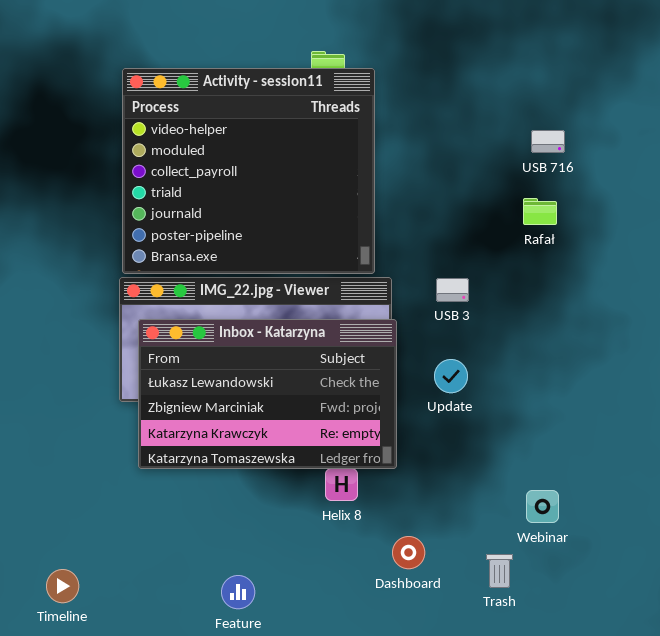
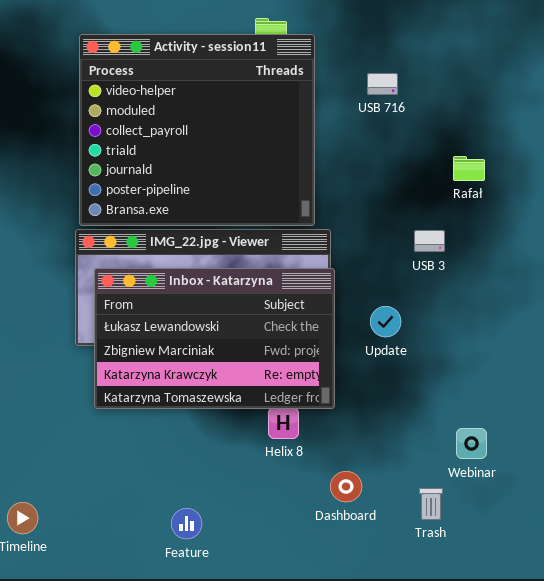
USB 716: [531,130,565,153] -> [367,73,398,95], moved
USB 3: [436,278,469,302] -> [414,230,445,252], moved

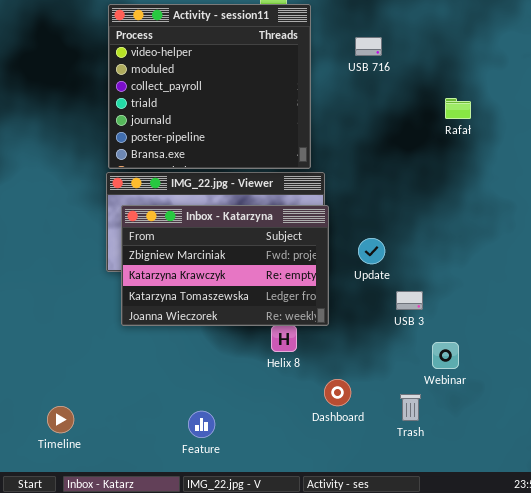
Rafał: [453,156,485,181] -> [445,98,471,119], moved
USB 3: [414,230,445,252] -> [396,291,423,310], moved
Inbox - Katarzyna: [94,268,335,409] -> [121,205,329,326], scrolled down 1 row

